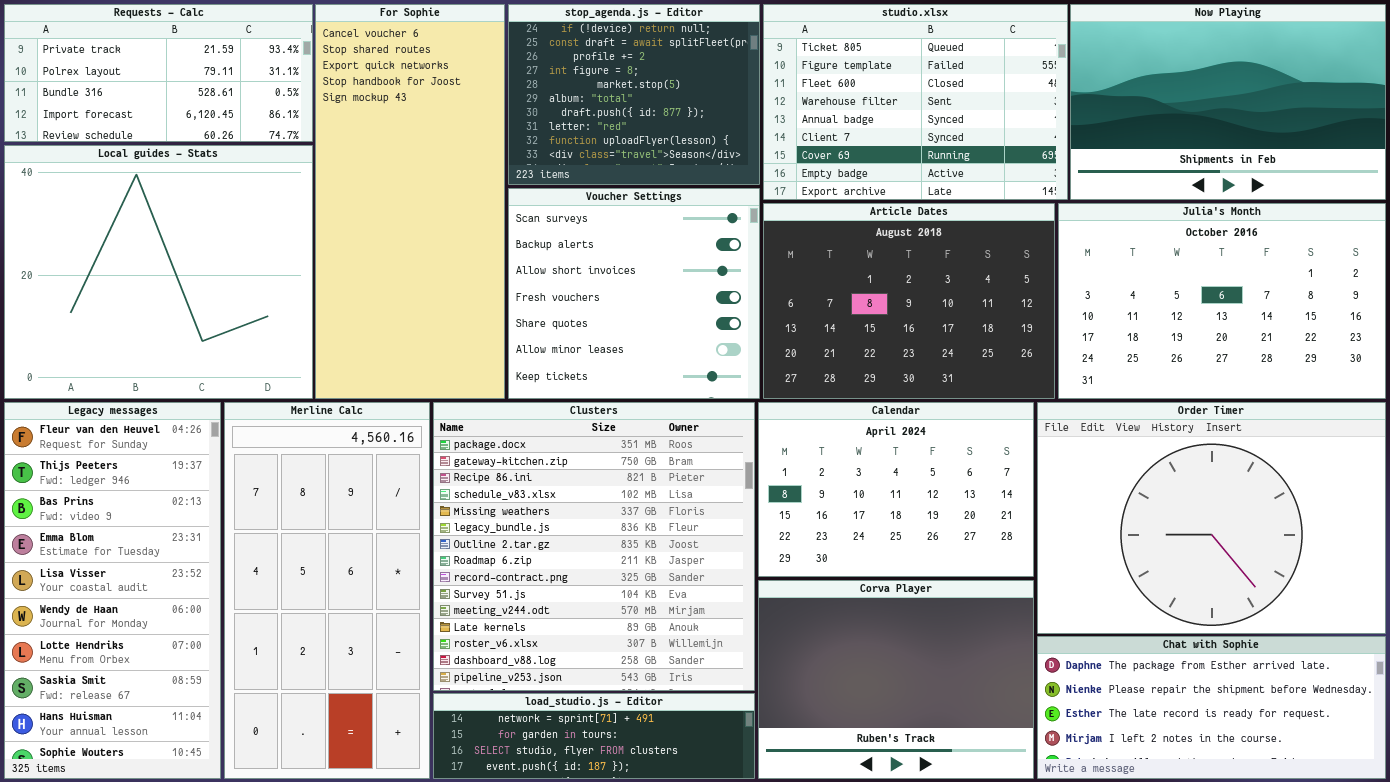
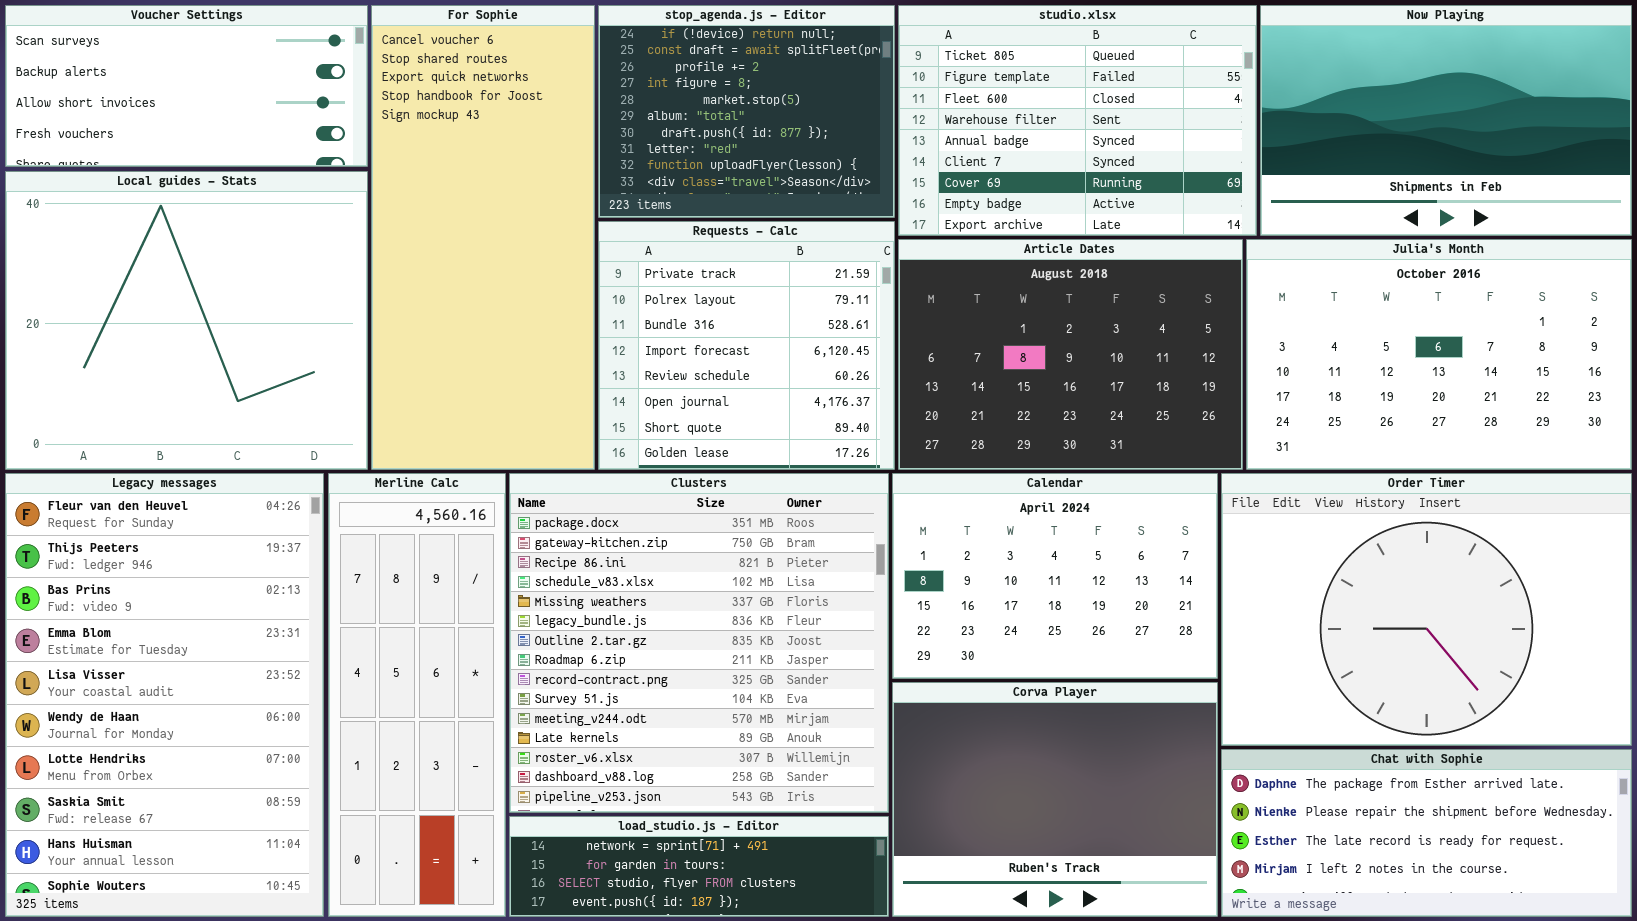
Requests - Calc: [4,4,313,142] -> [598,221,895,470], moved, resized
Voucher Settings: [508,188,760,399] -> [5,5,368,167], moved, resized
Legacy messages: [4,402,221,779] -> [5,473,324,917], resized
Merline Calc: [224,402,430,779] -> [328,473,506,917], resized

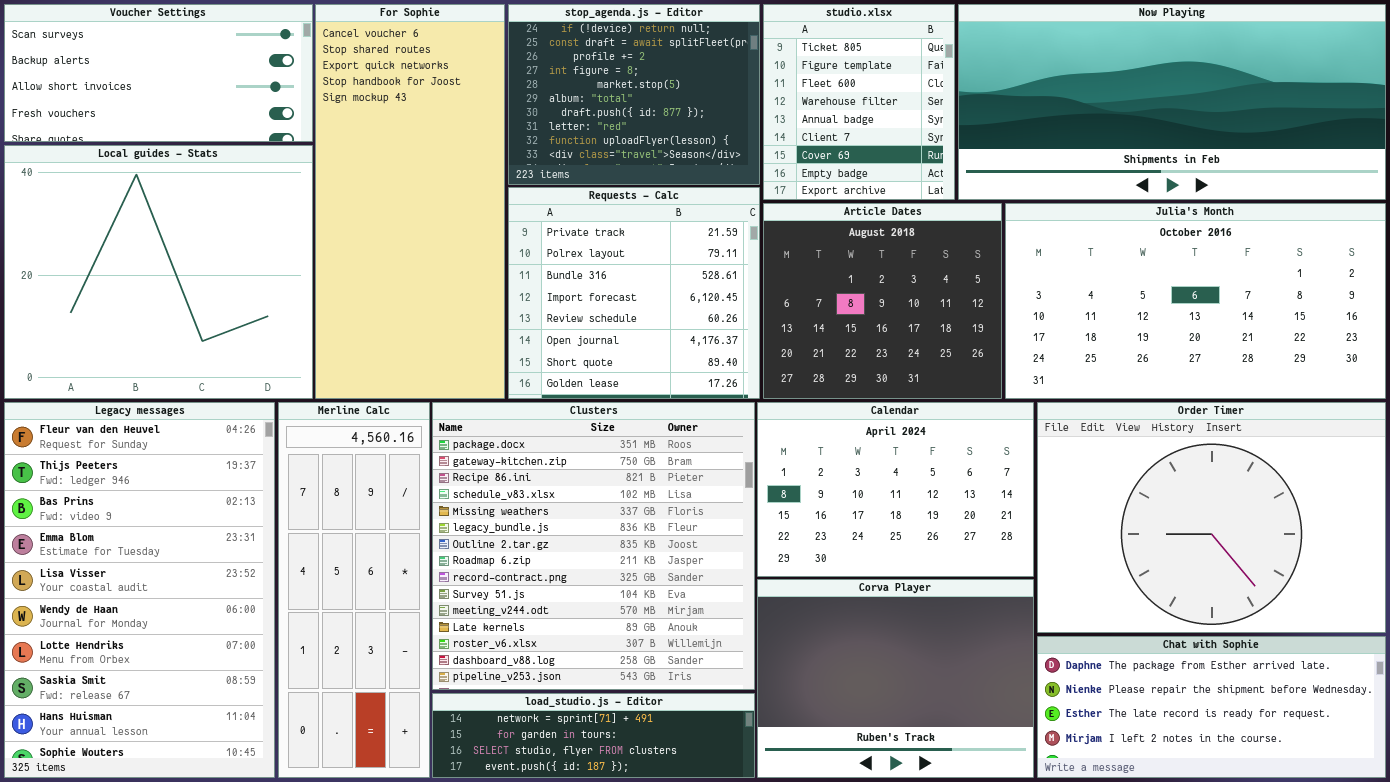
studio.xlsx: [898,5,1257,236] -> [763,4,955,200], resized
Now Playing: [1260,5,1632,236] -> [958,4,1386,200], resized
Article Dates: [898,239,1243,470] -> [763,203,1002,399], resized
Julia's Month: [1246,239,1632,470] -> [1005,203,1386,399], resized

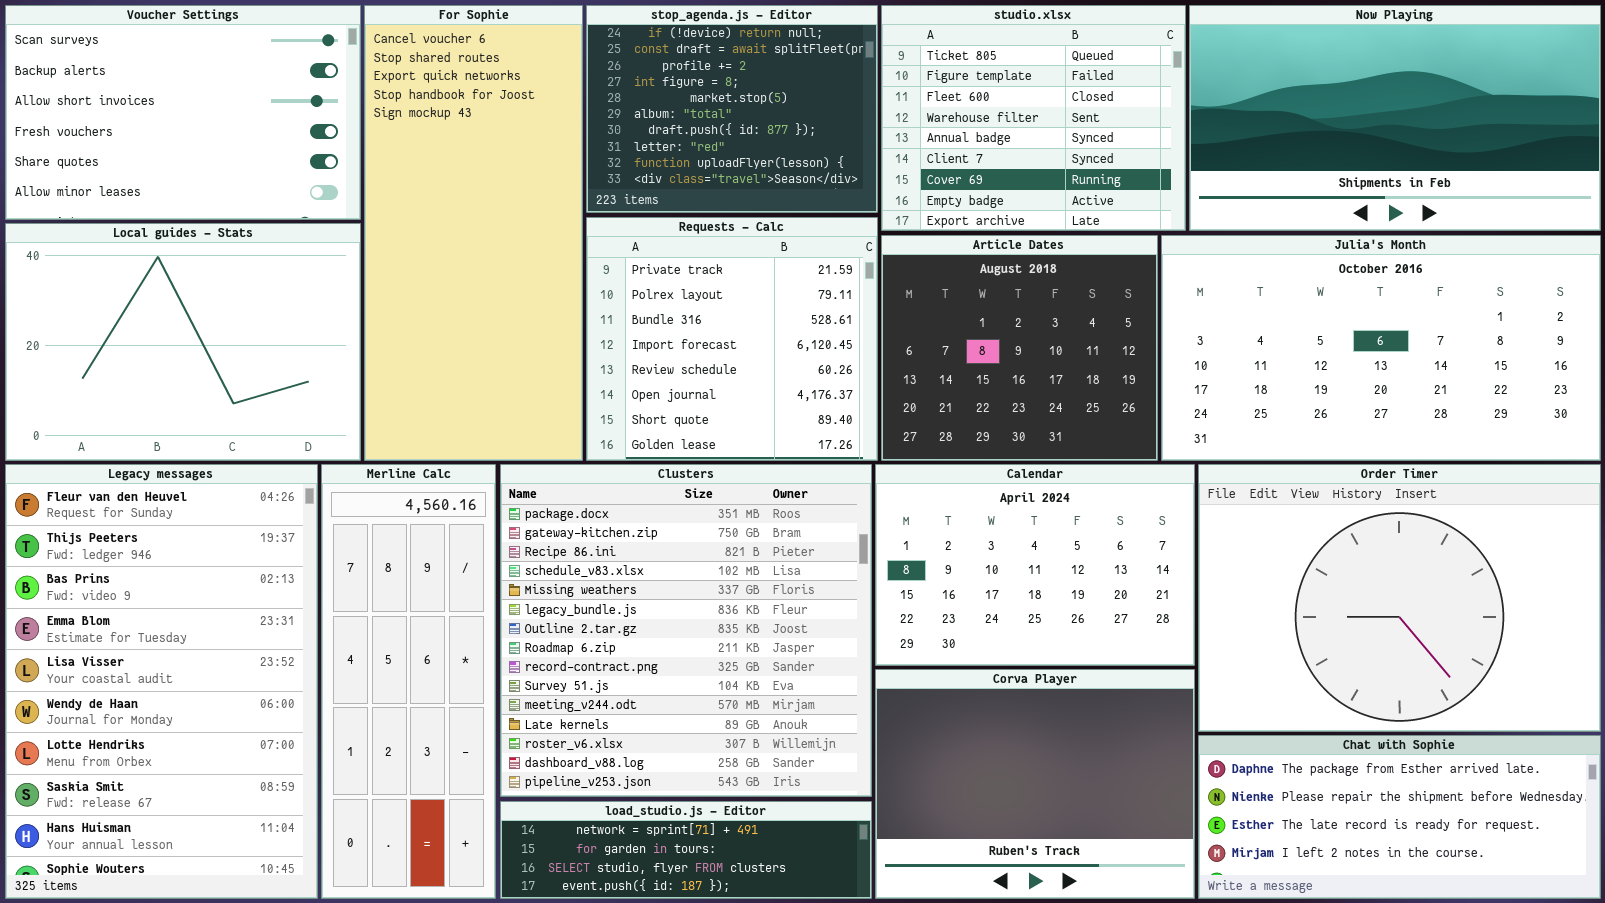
Voucher Settings: [4,4,313,142] -> [5,5,361,220], resized
studio.xlsx: [763,4,955,200] -> [881,5,1186,231], resized
Now Playing: [958,4,1386,200] -> [1189,5,1601,231], resized
Local guides - Stats: [4,145,313,399] -> [5,223,361,461], resized

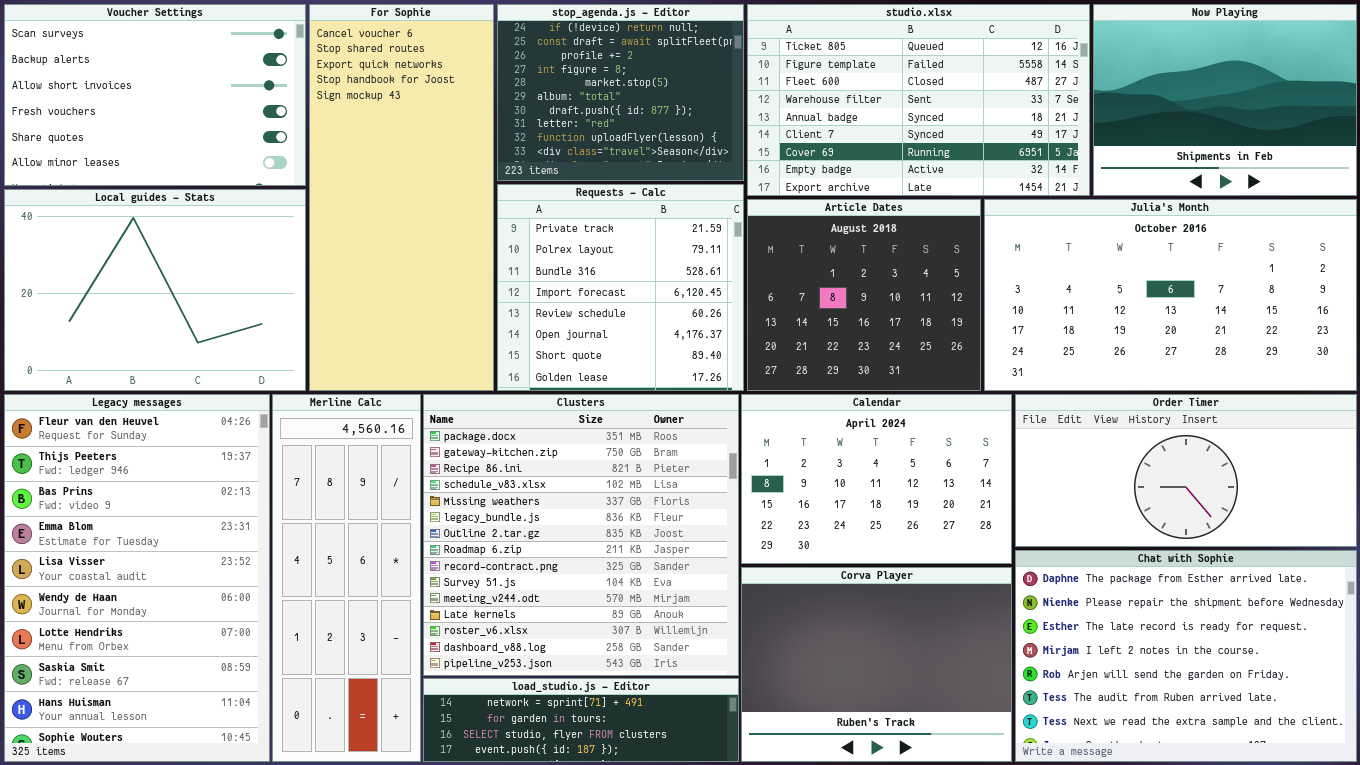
studio.xlsx: [881,5,1186,231] -> [747,4,1090,196], resized
Now Playing: [1189,5,1601,231] -> [1093,4,1357,196], resized
Order Timer: [1198,464,1601,732] -> [1015,394,1357,547], resized
Chat with Sophie: [1198,735,1601,899] -> [1015,550,1357,762], resized

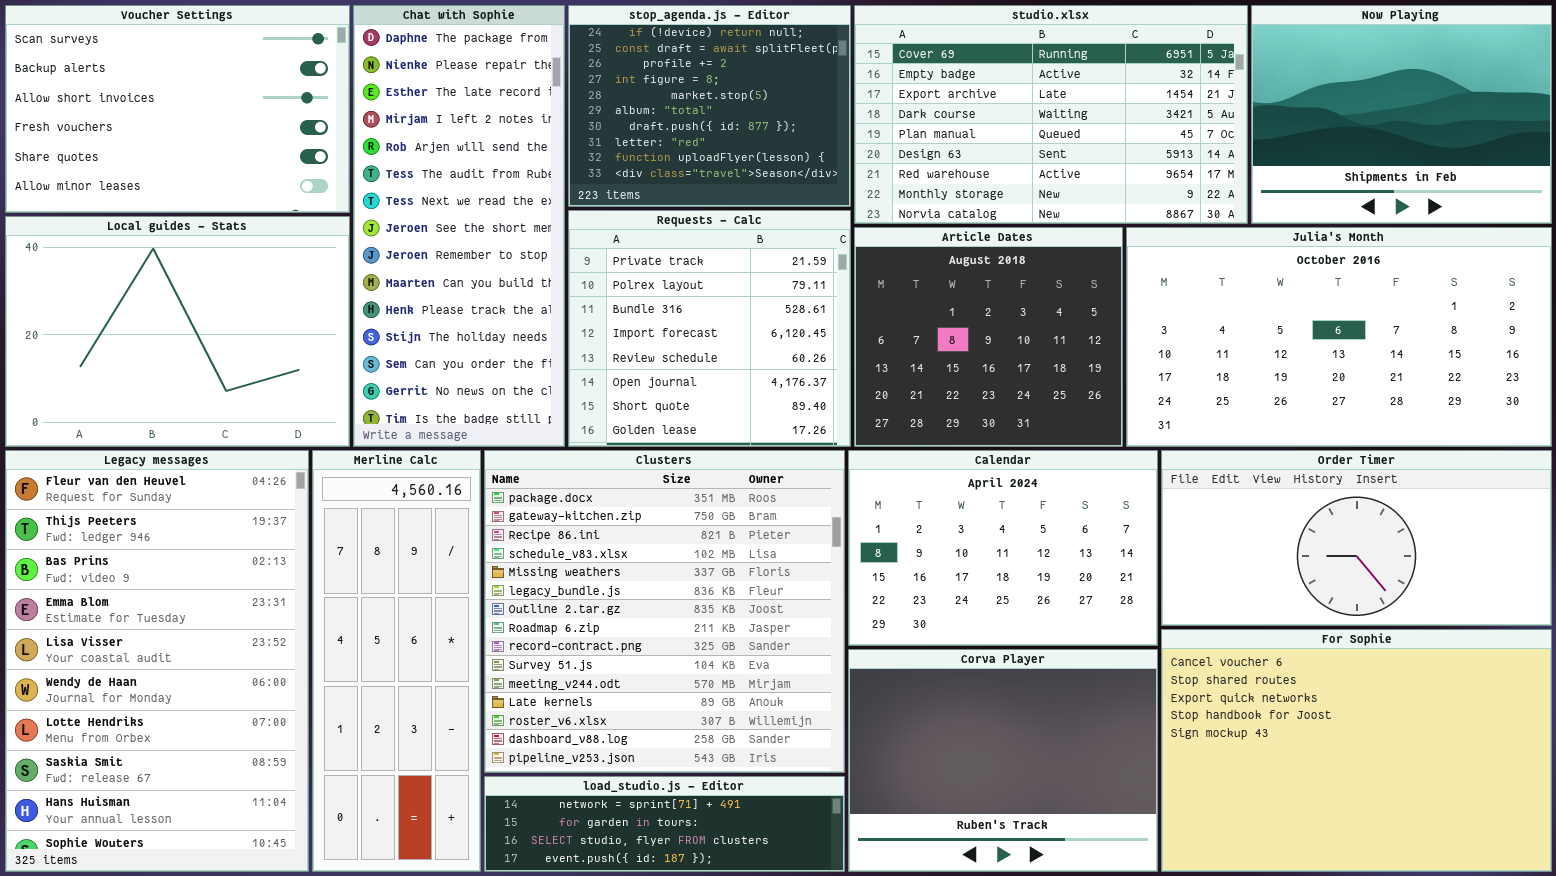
For Sophie: [309,4,494,391] -> [1161,629,1552,872], moved, resized
studio.xlsx: [747,4,1090,196] -> [854,5,1248,224], scrolled down 6 rows
Chat with Sophie: [1015,550,1357,762] -> [353,5,565,447], moved, resized

